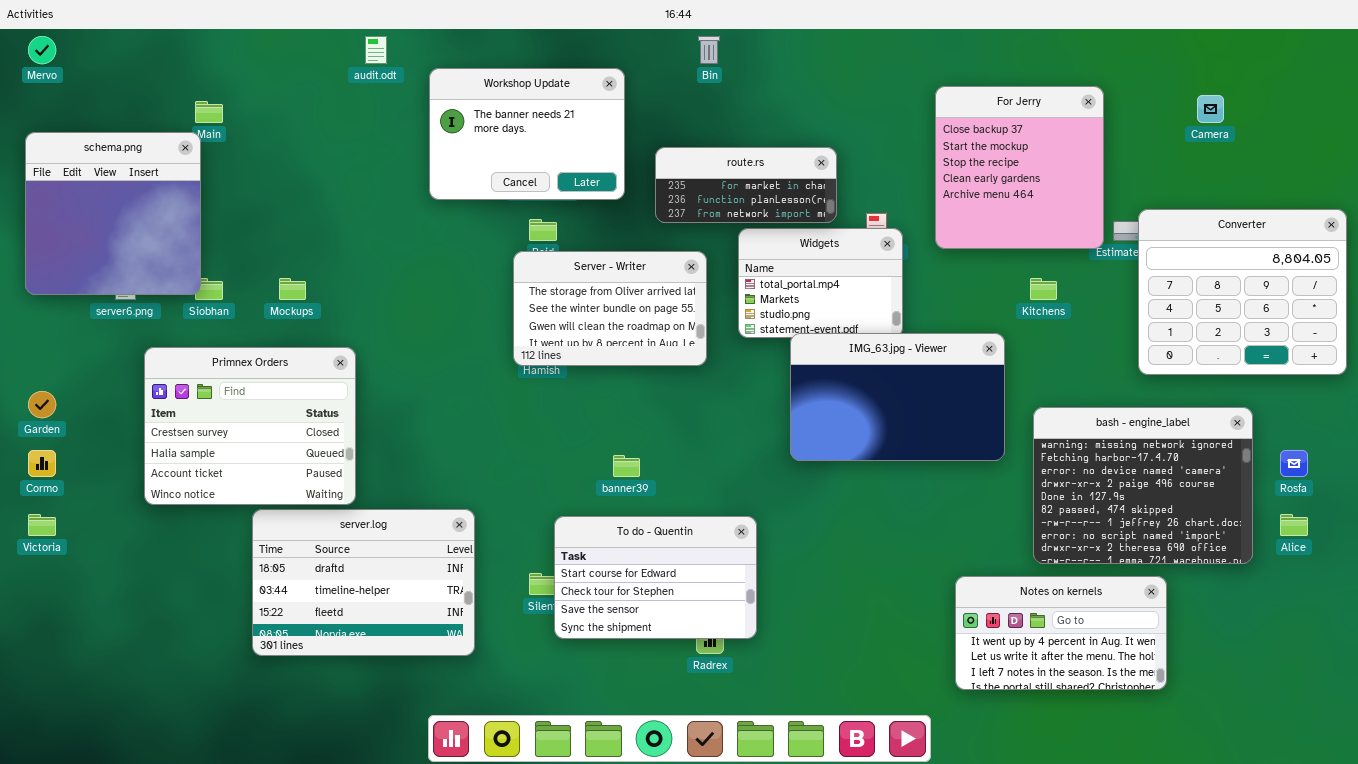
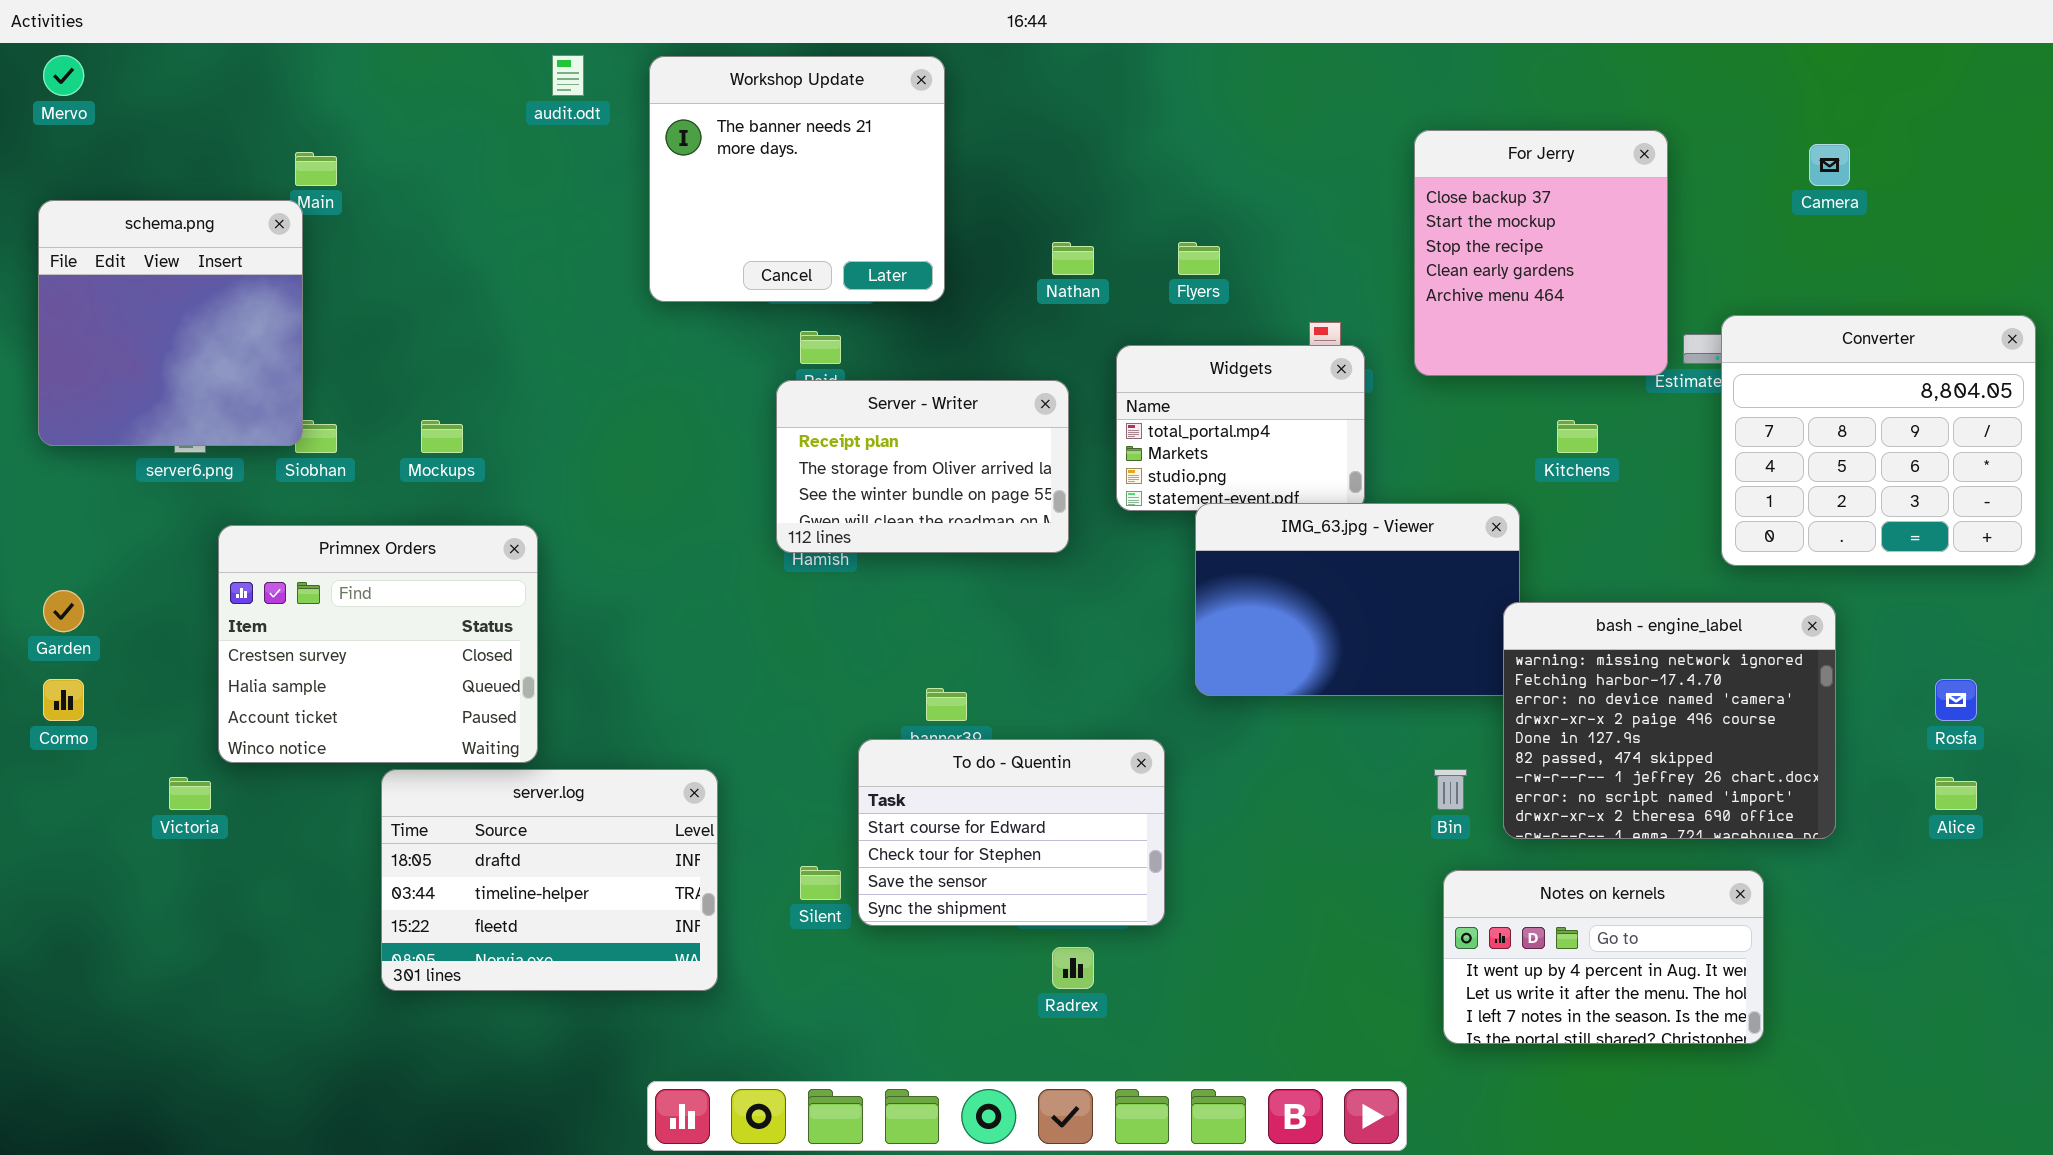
Bin: [698,36,720,64] -> [1434,769,1467,810], moved
Workshop Update: [429,68,625,200] -> [649,56,945,302], resized
route.rs: [655,147,837,223] -> none, closed
Server - Writer: [513,251,707,366] -> [776,380,1069,553], scrolled up 1 row
bash - engine_label: [1033,407,1253,564] -> [1503,602,1836,839], moved
Victoria: [28,514,56,536] -> [169,777,211,810], moved
To do - Quentin: [554,516,757,639] -> [858,739,1165,926], moved

